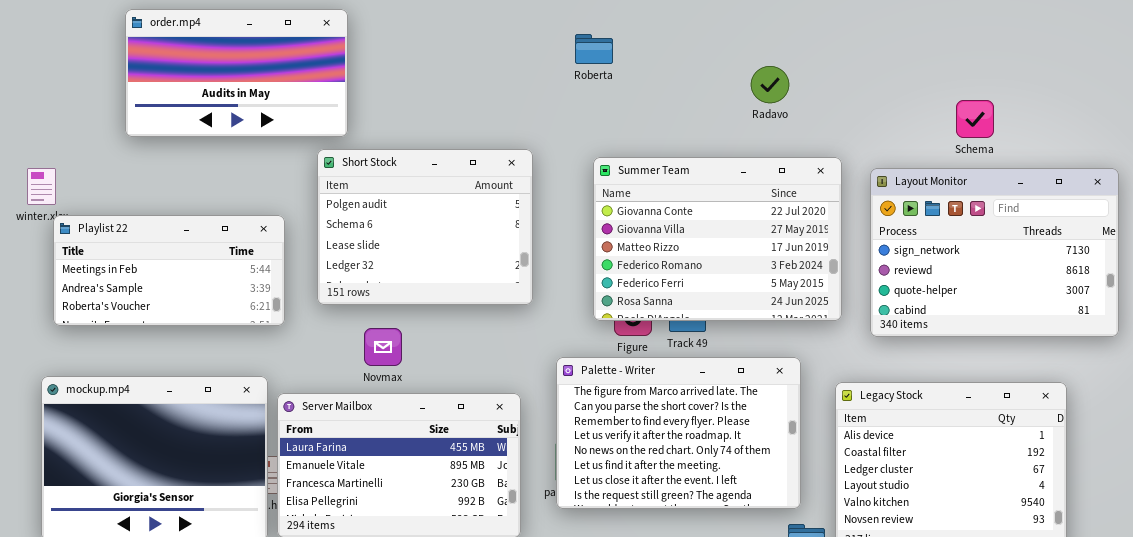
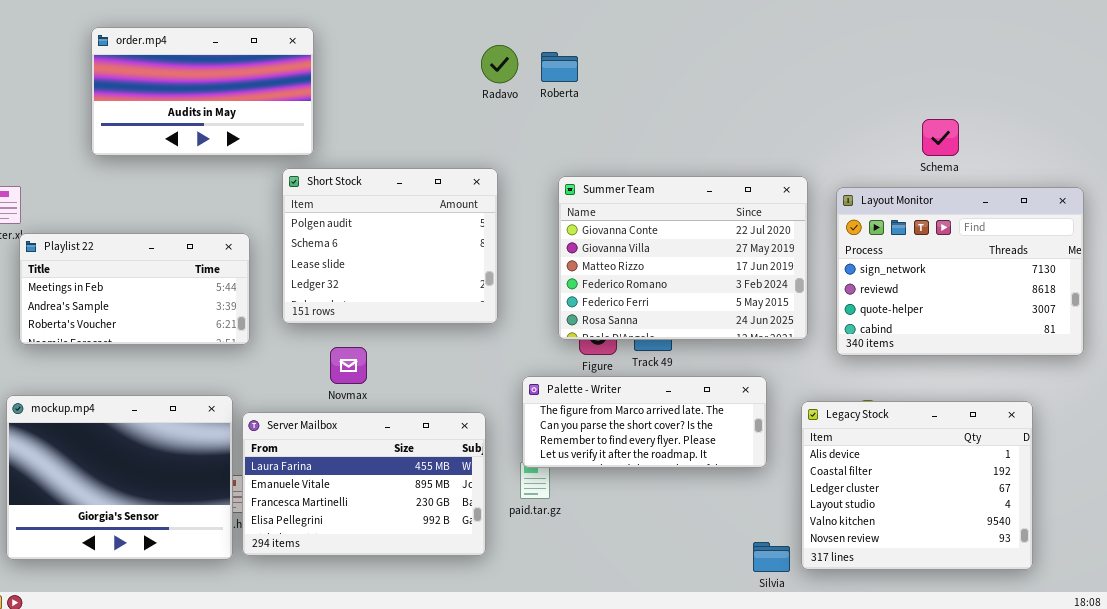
Radavo: [751,66,789,103] -> [481,45,518,83], moved
Palette - Writer: [556,357,801,509] -> [522,376,767,468], resized

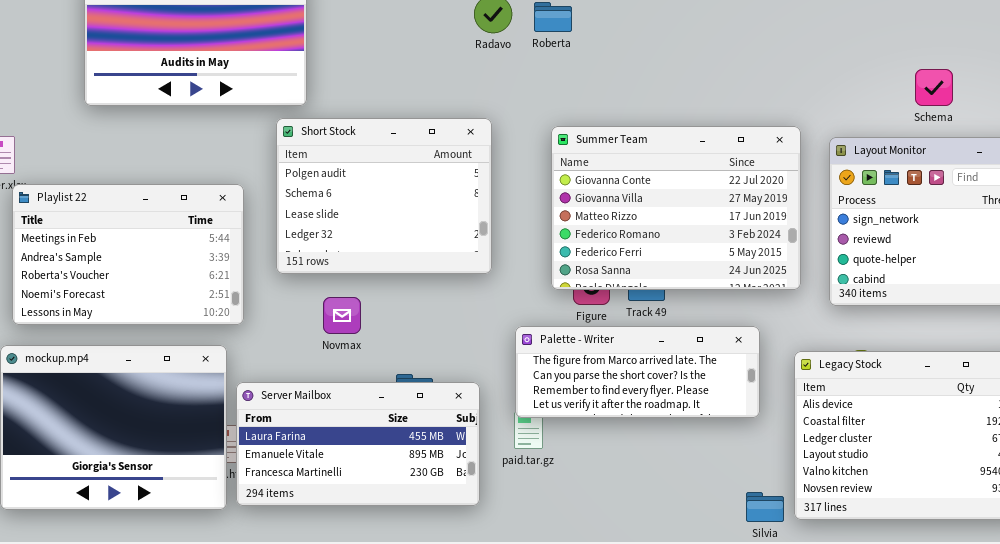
Playlist 22: [19,233,250,345] -> [12,184,244,325], resized
Server Mailbox: [242,412,486,556] -> [236,382,480,506], resized

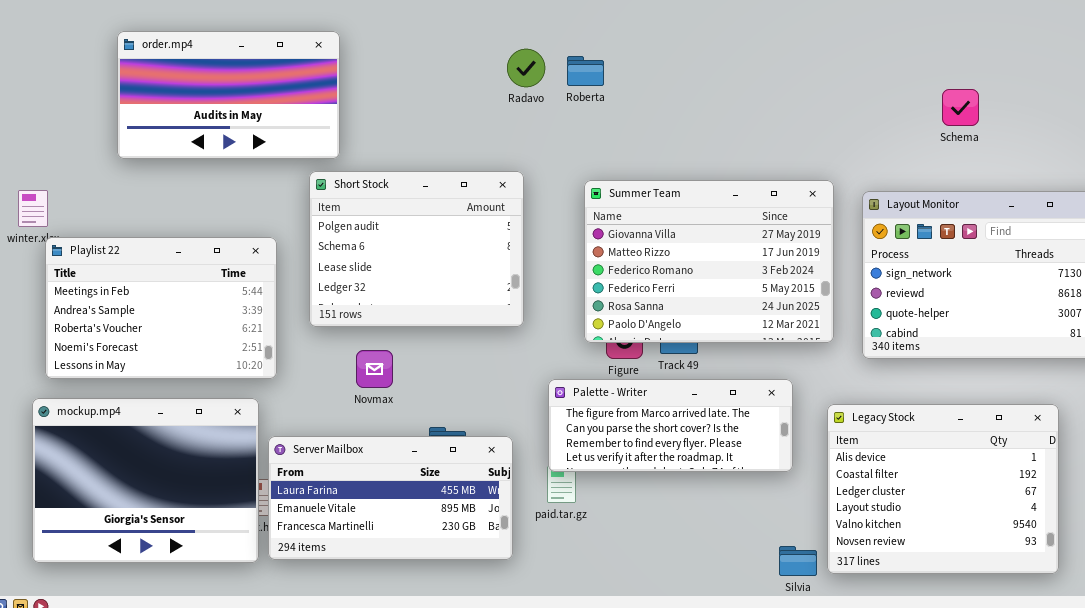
Schema: [915,69,953,106] -> [942,89,979,126], moved
Summer Team: [551,126,801,290] -> [584,180,834,343], scrolled down 1 row

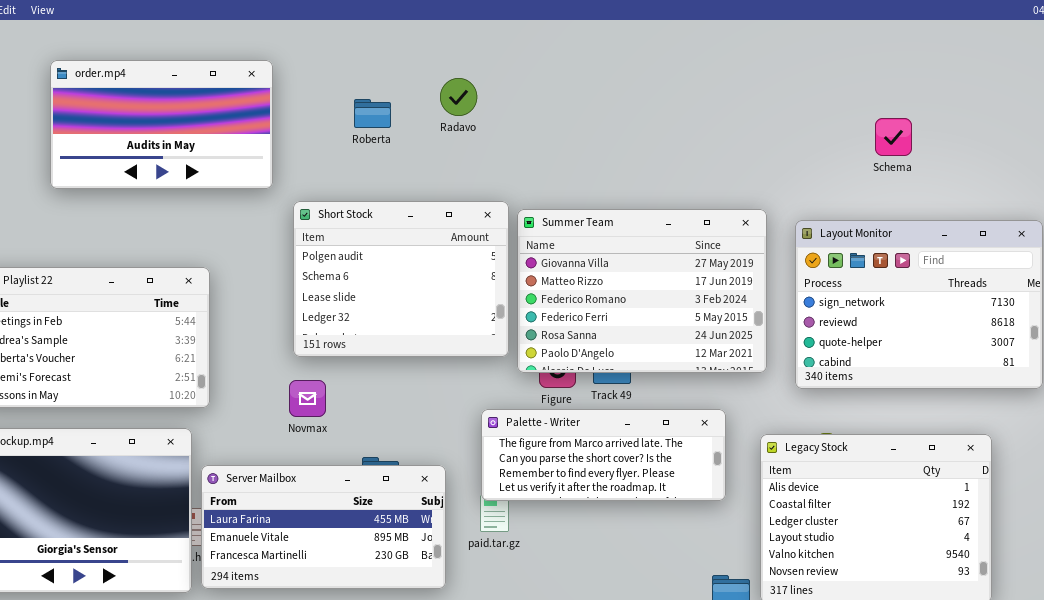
Roberta: [567,56,604,86] -> [354,99,391,128], moved
Short Stock: [309,171,524,327] -> [293,201,509,357], moved

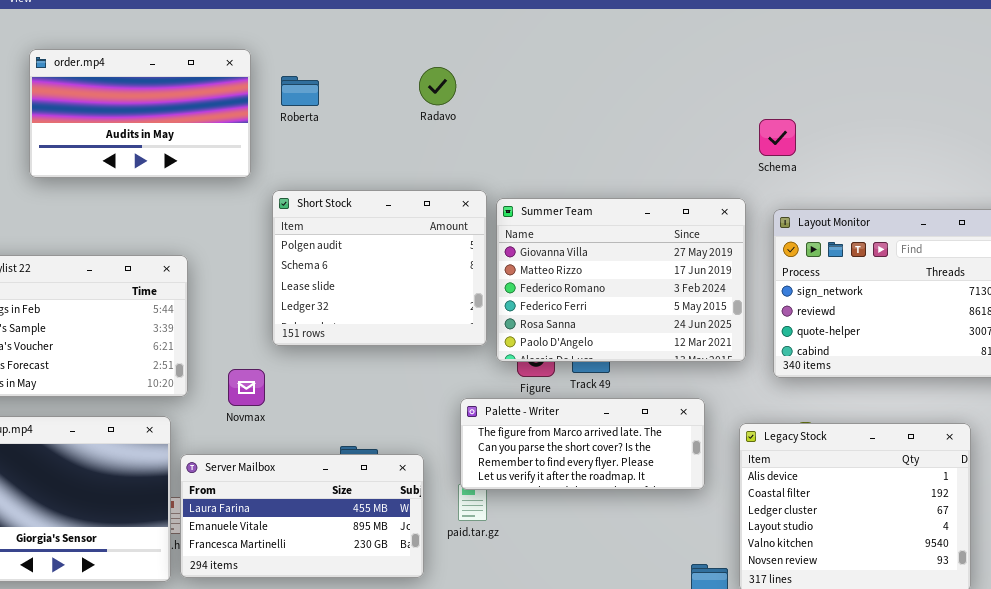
Roberta: [354,99,391,128] -> [281,76,319,106], moved
Schema: [875,118,912,156] -> [759,119,796,156], moved
Novmax: [289,380,326,417] -> [228,369,265,406], moved

